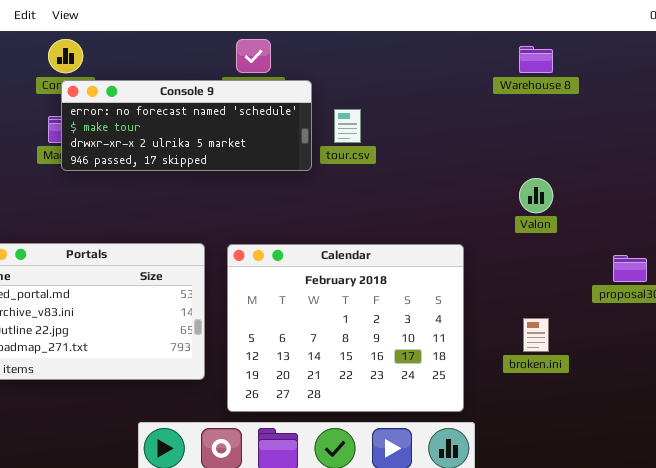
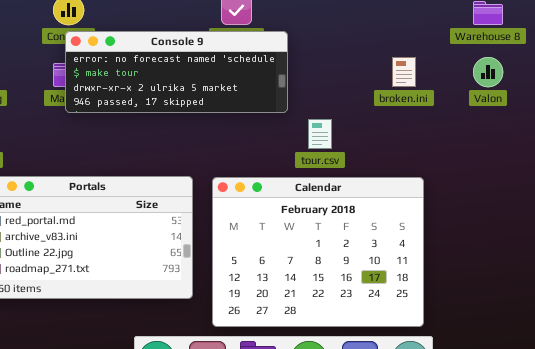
tour.csv: [334,109,361,143] -> [308,119,332,149], moved
Valon: [519,178,553,213] -> [473,57,503,87], moved
broken.ini: [523,318,549,352] -> [392,57,416,87], moved

